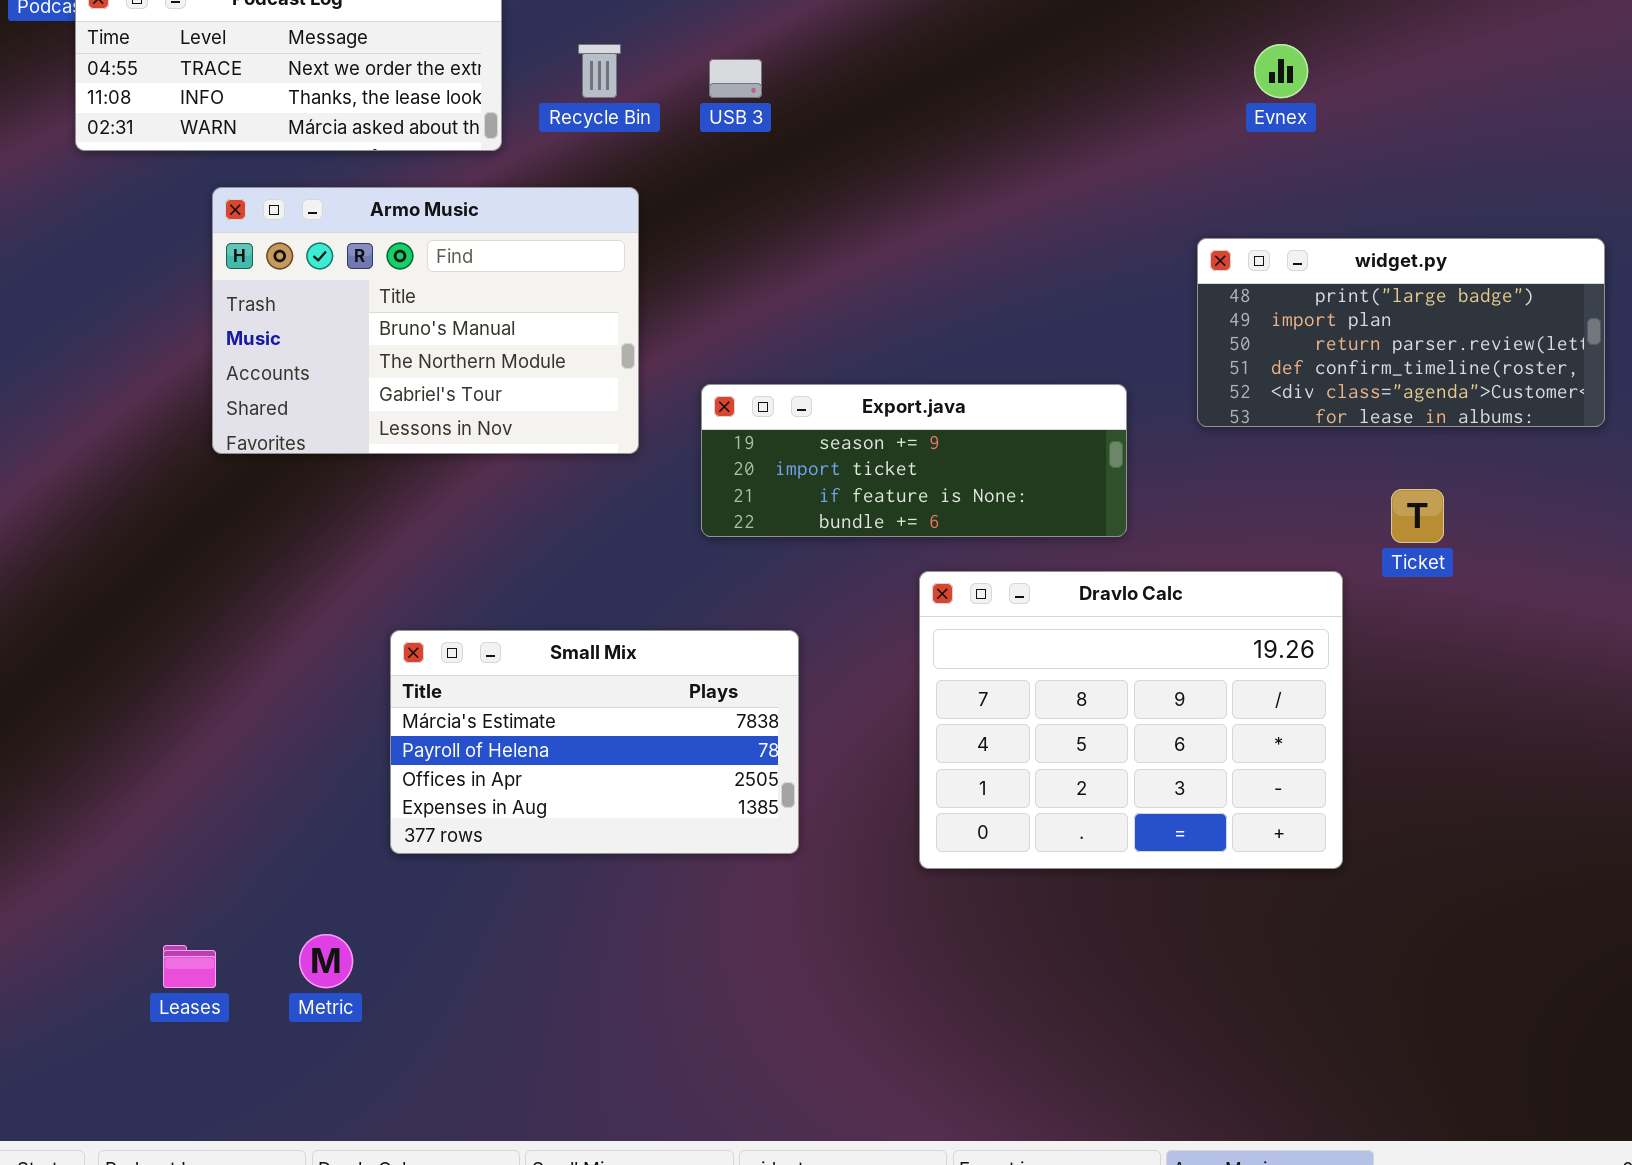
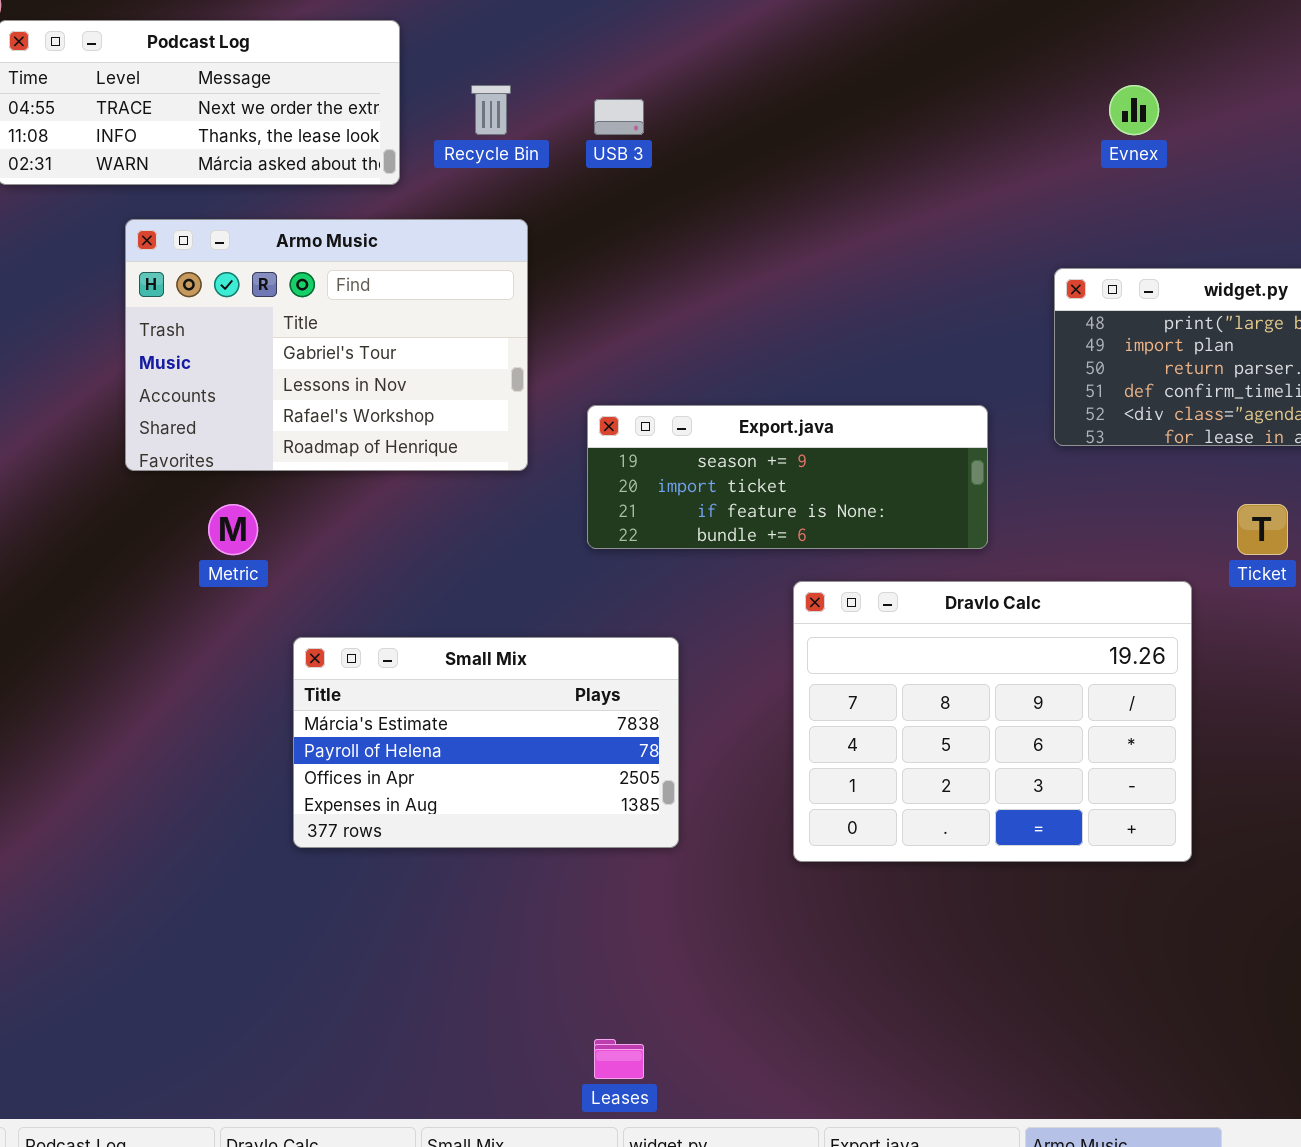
Armo Music: [212,187,639,454] -> [125,219,528,471], scrolled down 2 rows
Metric: [299,934,353,988] -> [208,504,258,555], moved
Leases: [163,945,216,988] -> [594,1039,644,1079], moved

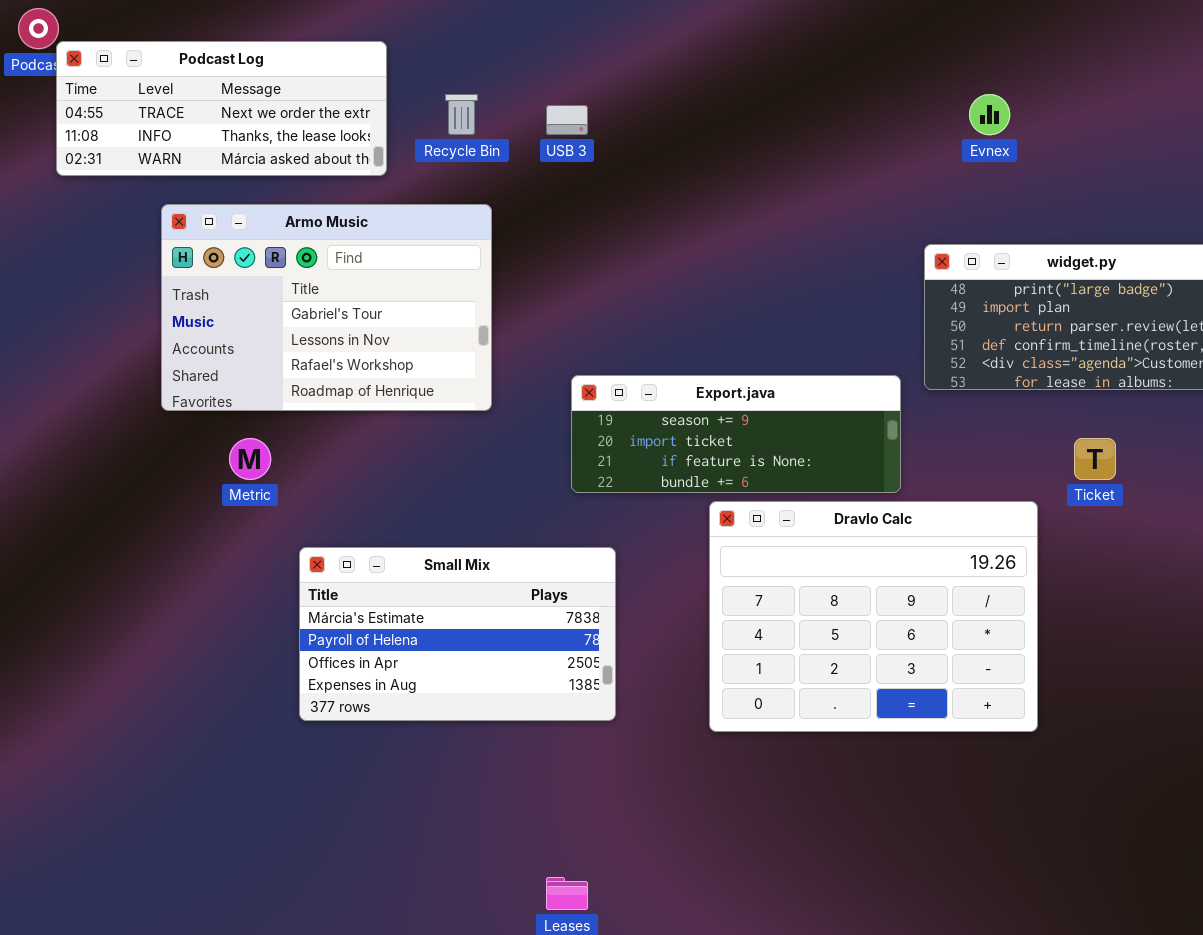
Export.java: [587,405,988,549] -> [571,375,901,493], moved

